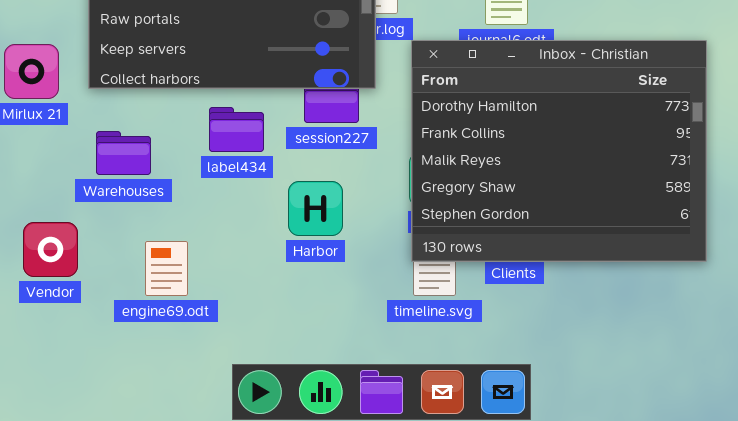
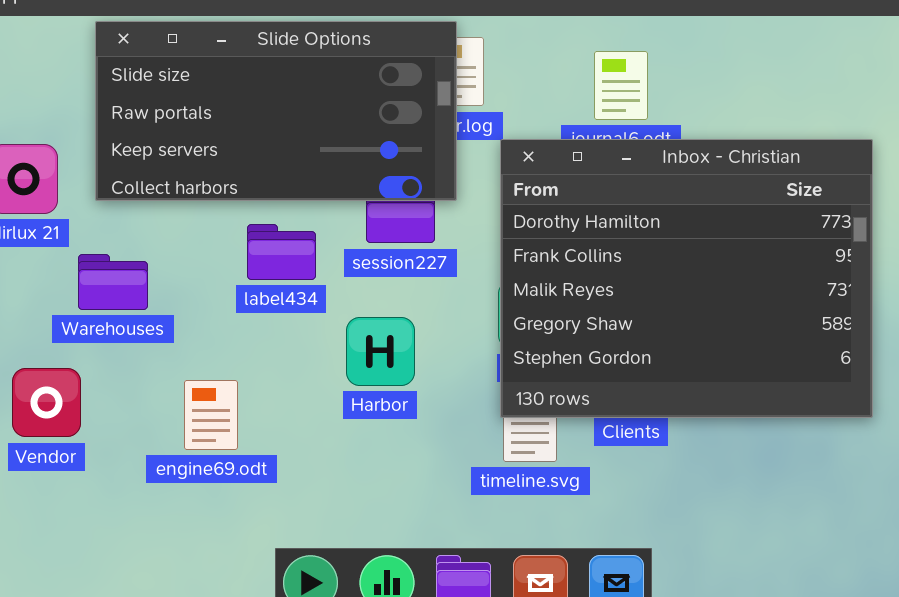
Warehouses: [96,131,151,175] -> [78,254,148,310], moved
engine69.odt: [145,241,188,296] -> [184,380,238,450], moved

